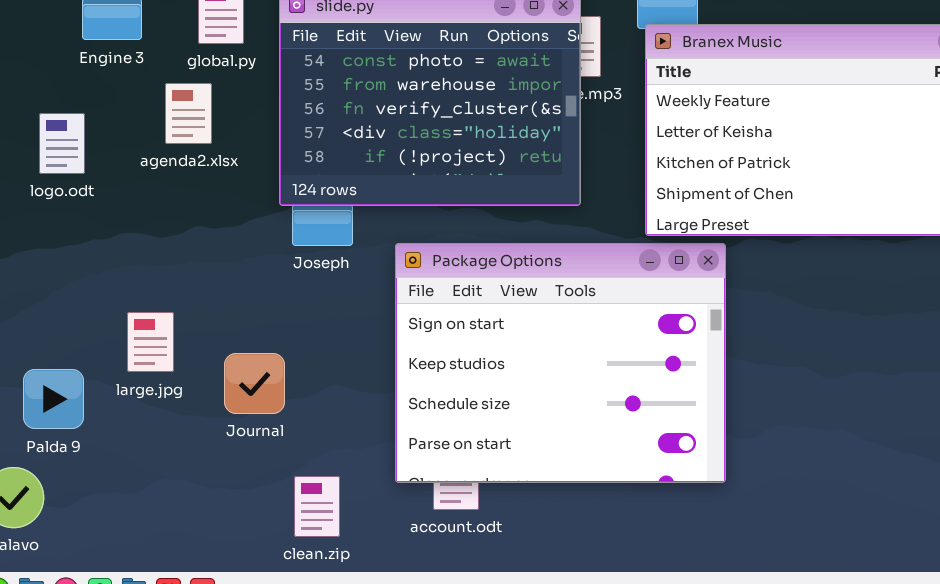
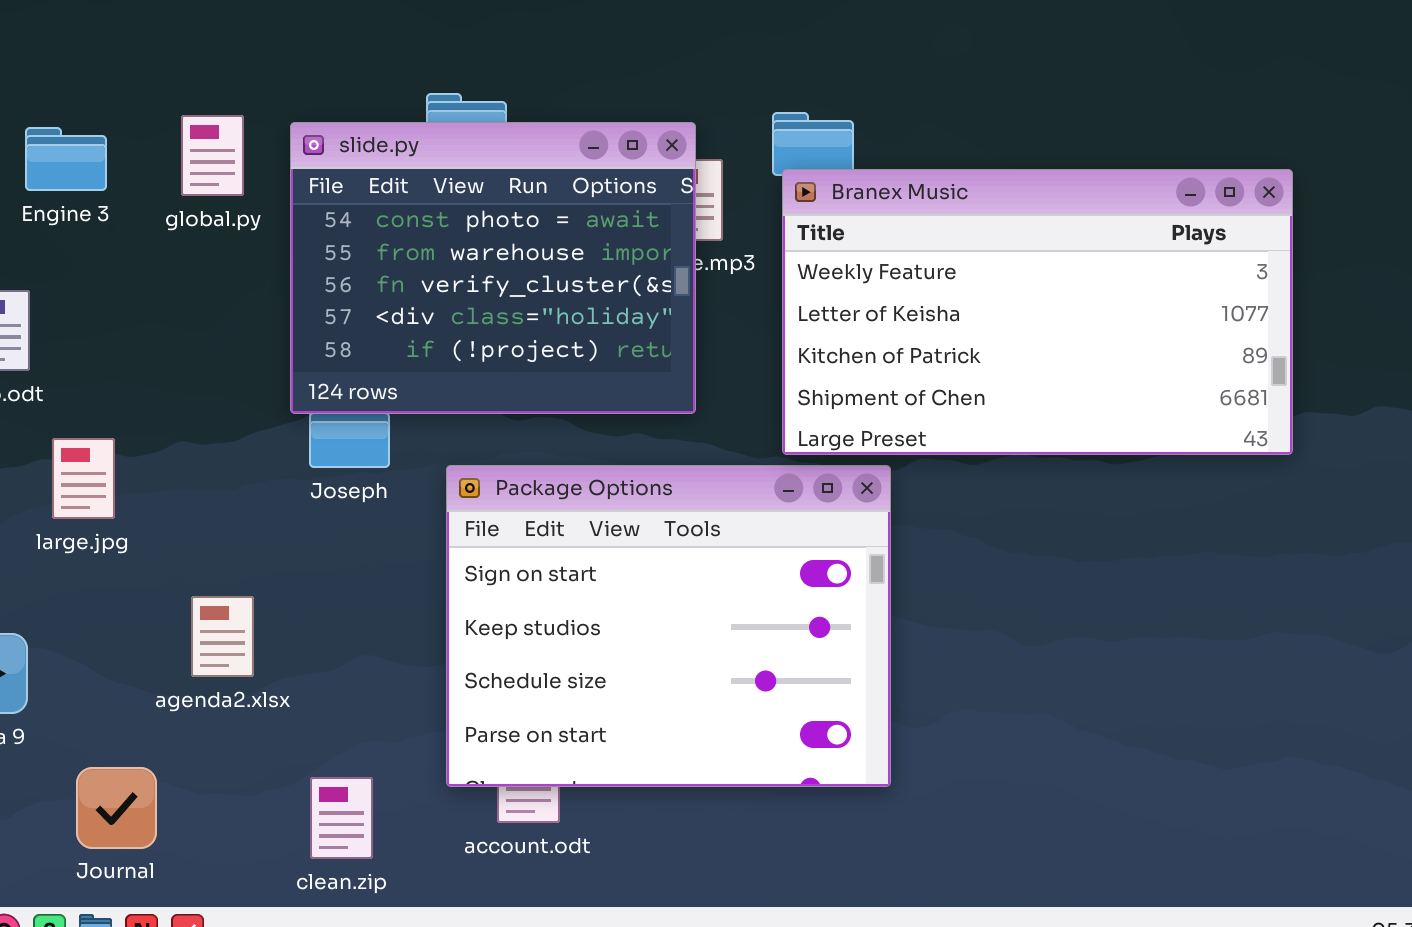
agenda2.xlsx: [165,83,212,144] -> [191,596,254,677], moved
large.jpg: [127,312,174,372] -> [52,438,115,519], moved
Journal: [224,353,285,414] -> [76,767,157,849], moved

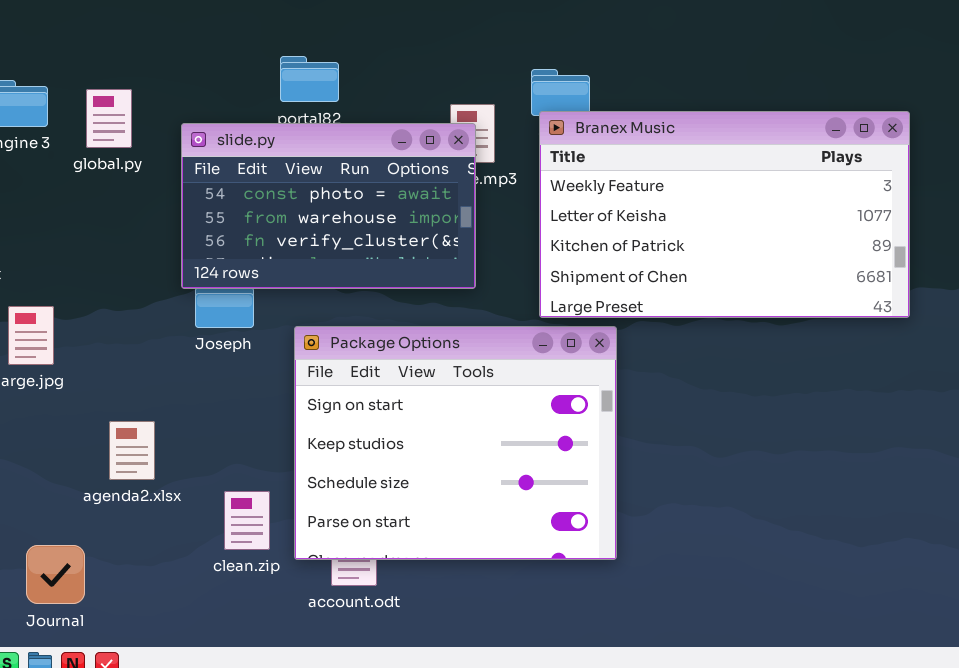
global.py: [181,115,244,196] -> [86,89,132,148], moved
slide.py: [290,122,696,414] -> [181,123,476,289], resized
clean.zip: [310,777,373,859] -> [224,491,270,550], moved

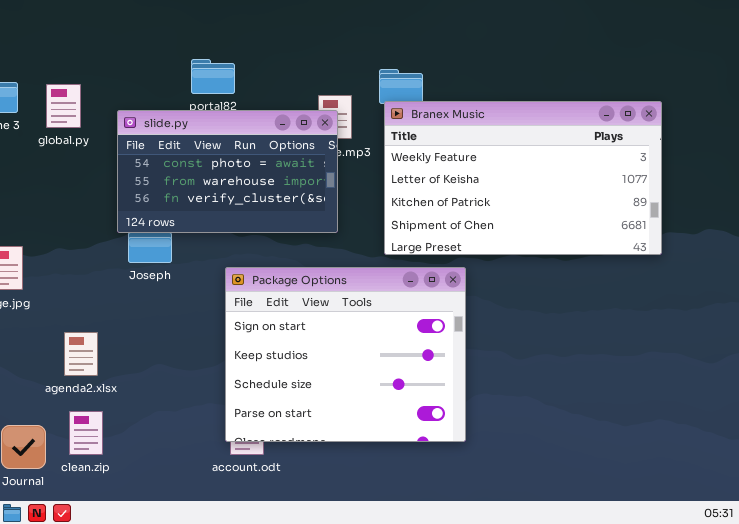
Package Options: [294,326,617,560] -> [225,267,466,442], moved
clean.zip: [224,491,270,550] -> [69,411,103,455], moved

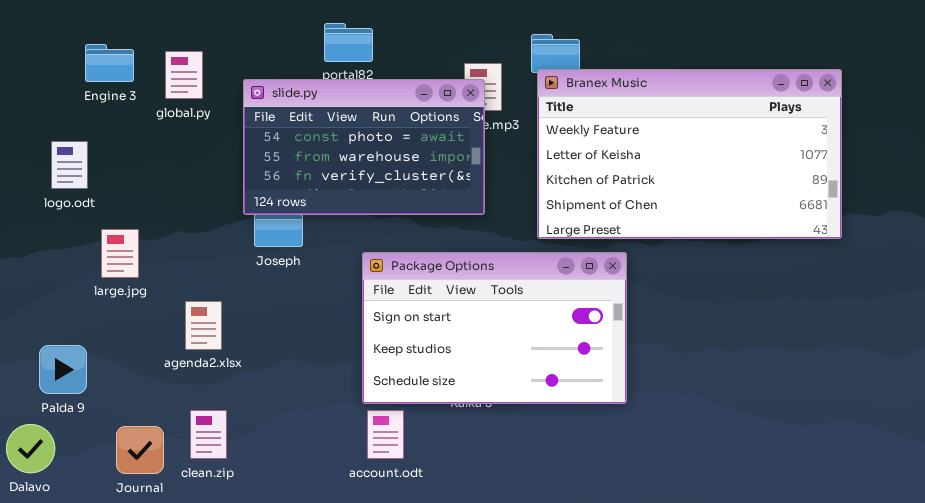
Package Options: [225,267,466,442] -> [362,252,627,404], resized
agenda2.xlsx: [64,332,98,376] -> [185,301,222,350], moved

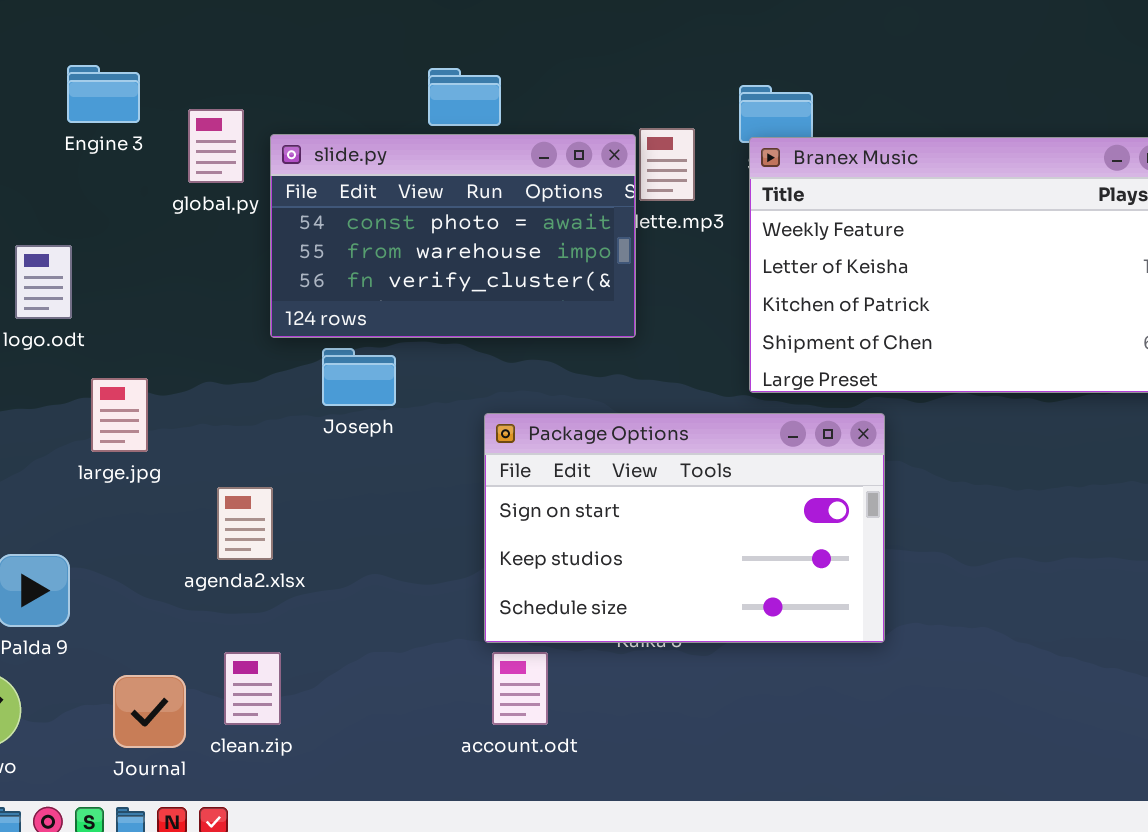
Engine 3: [85,44,134,82] -> [67,65,140,123], moved
slide.py: [243,79,485,215] -> [270,134,636,338], moved

